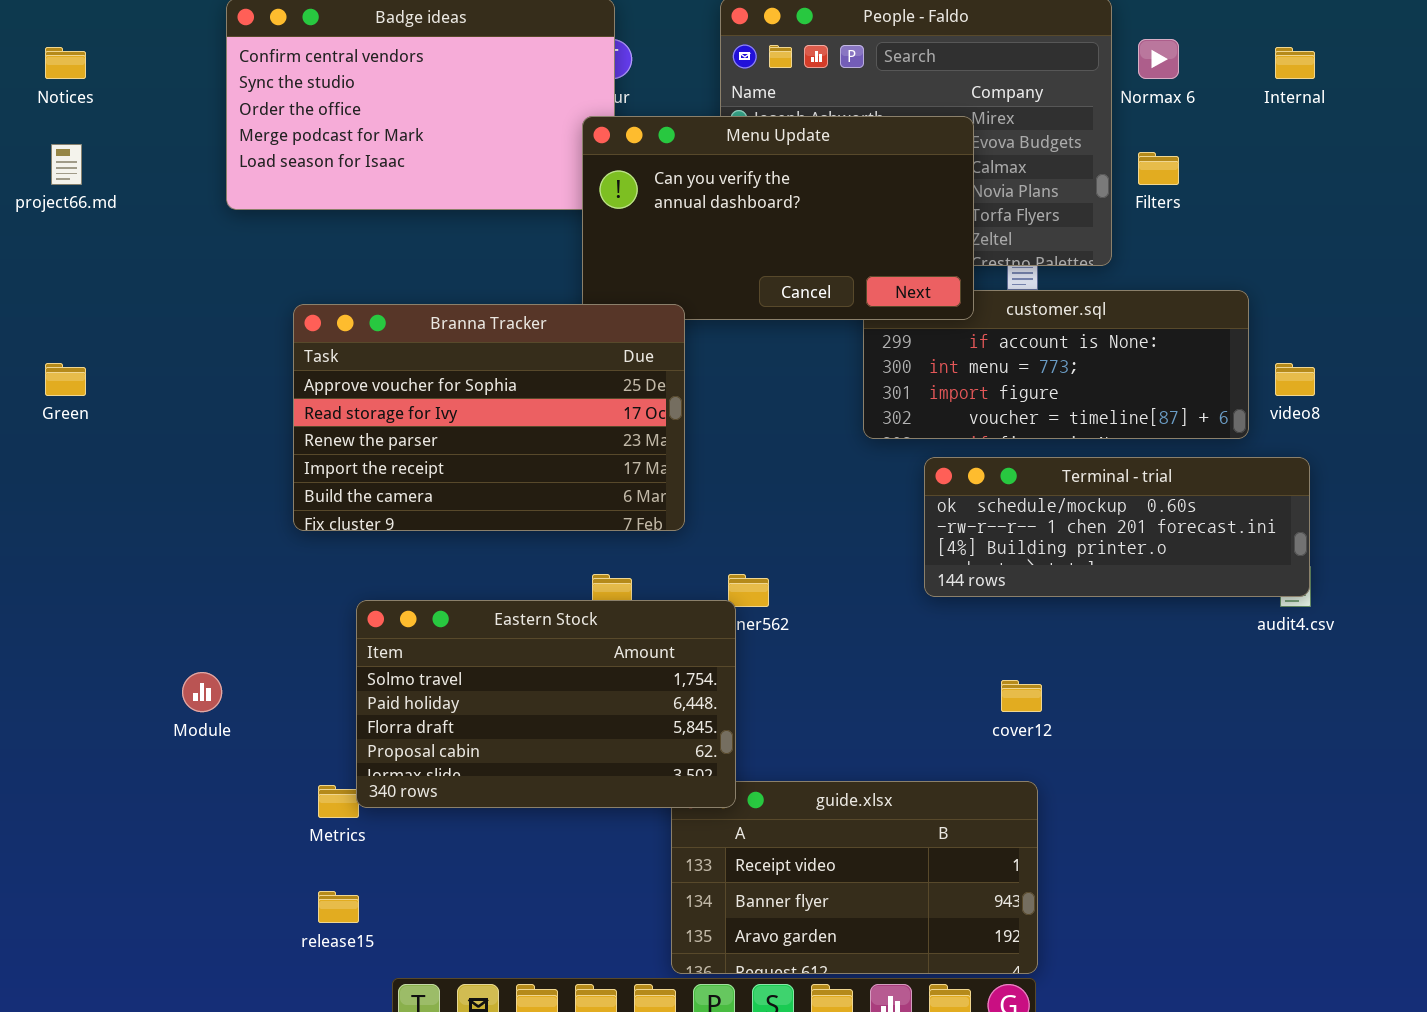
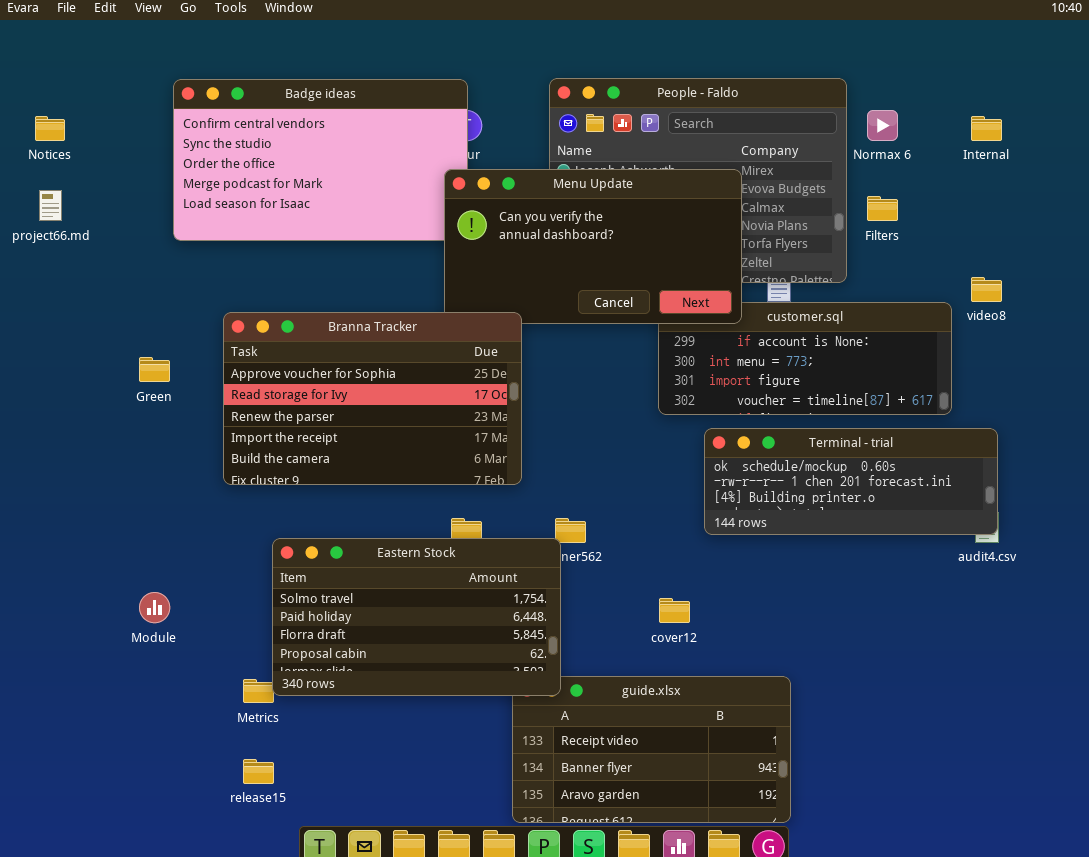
Green: [45,363,86,396] -> [139,357,170,382], moved
video8: [1275,363,1315,396] -> [971,277,1002,302], moved
cover12: [1001,680,1042,712] -> [659,598,690,623], moved

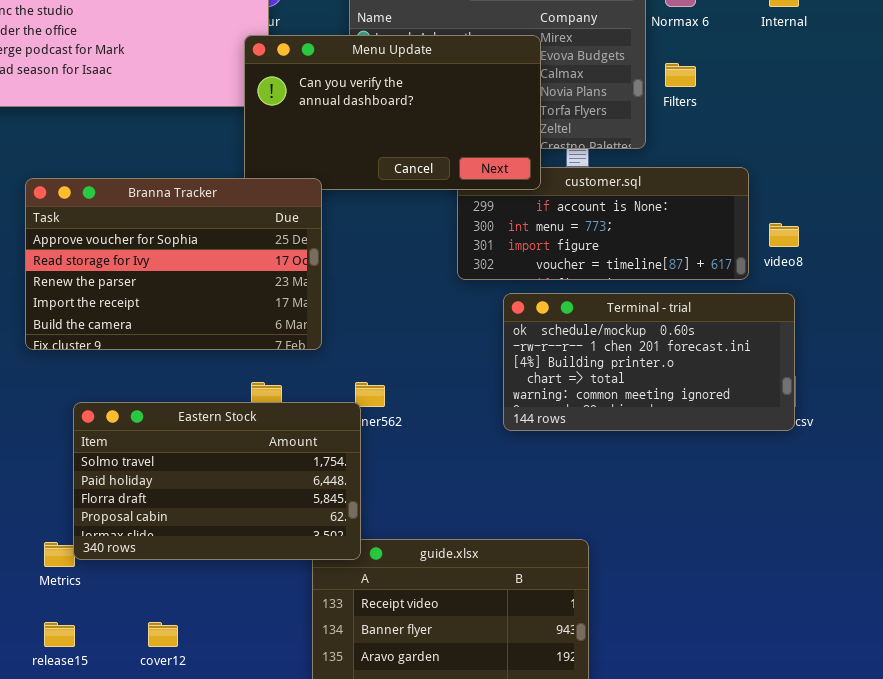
video8: [971,277,1002,302] -> [769,223,799,247], moved
Terminal - trial: [704,428,998,535] -> [503,293,795,431], resized
cover12: [659,598,690,623] -> [148,622,178,647], moved

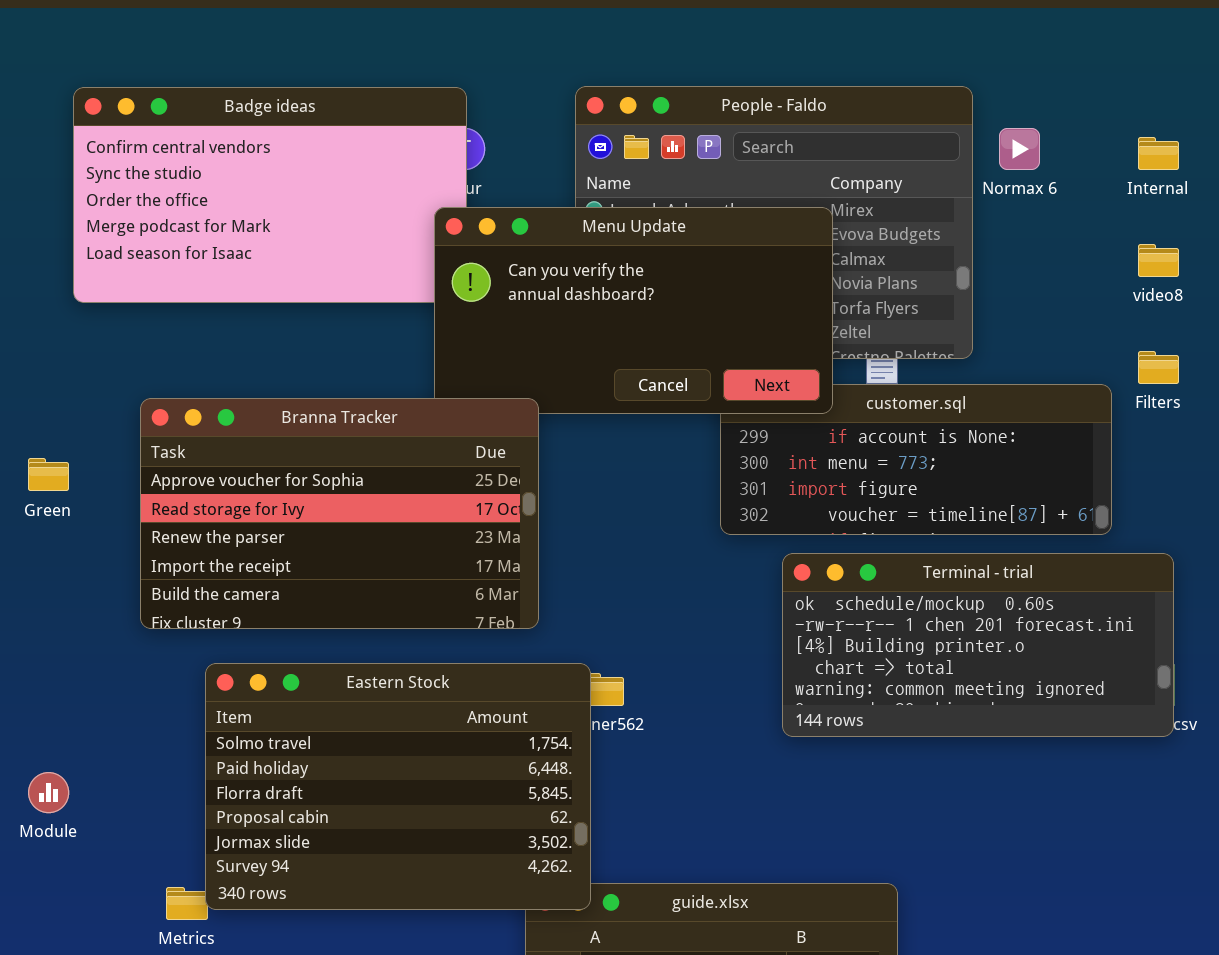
Filters: [665,63,696,87] -> [1138,351,1179,384], moved
video8: [769,223,799,247] -> [1138,244,1179,277], moved
Eastern Stock: [73,402,361,560] -> [205,663,591,910], resized

